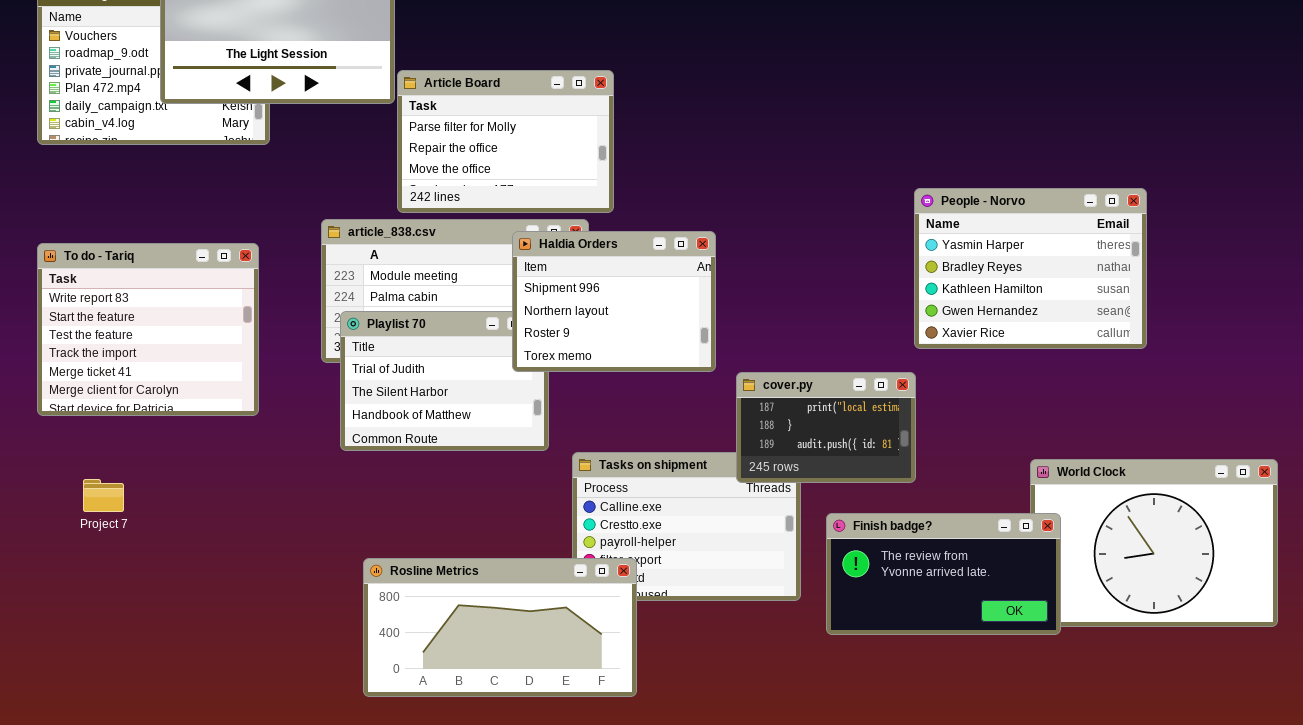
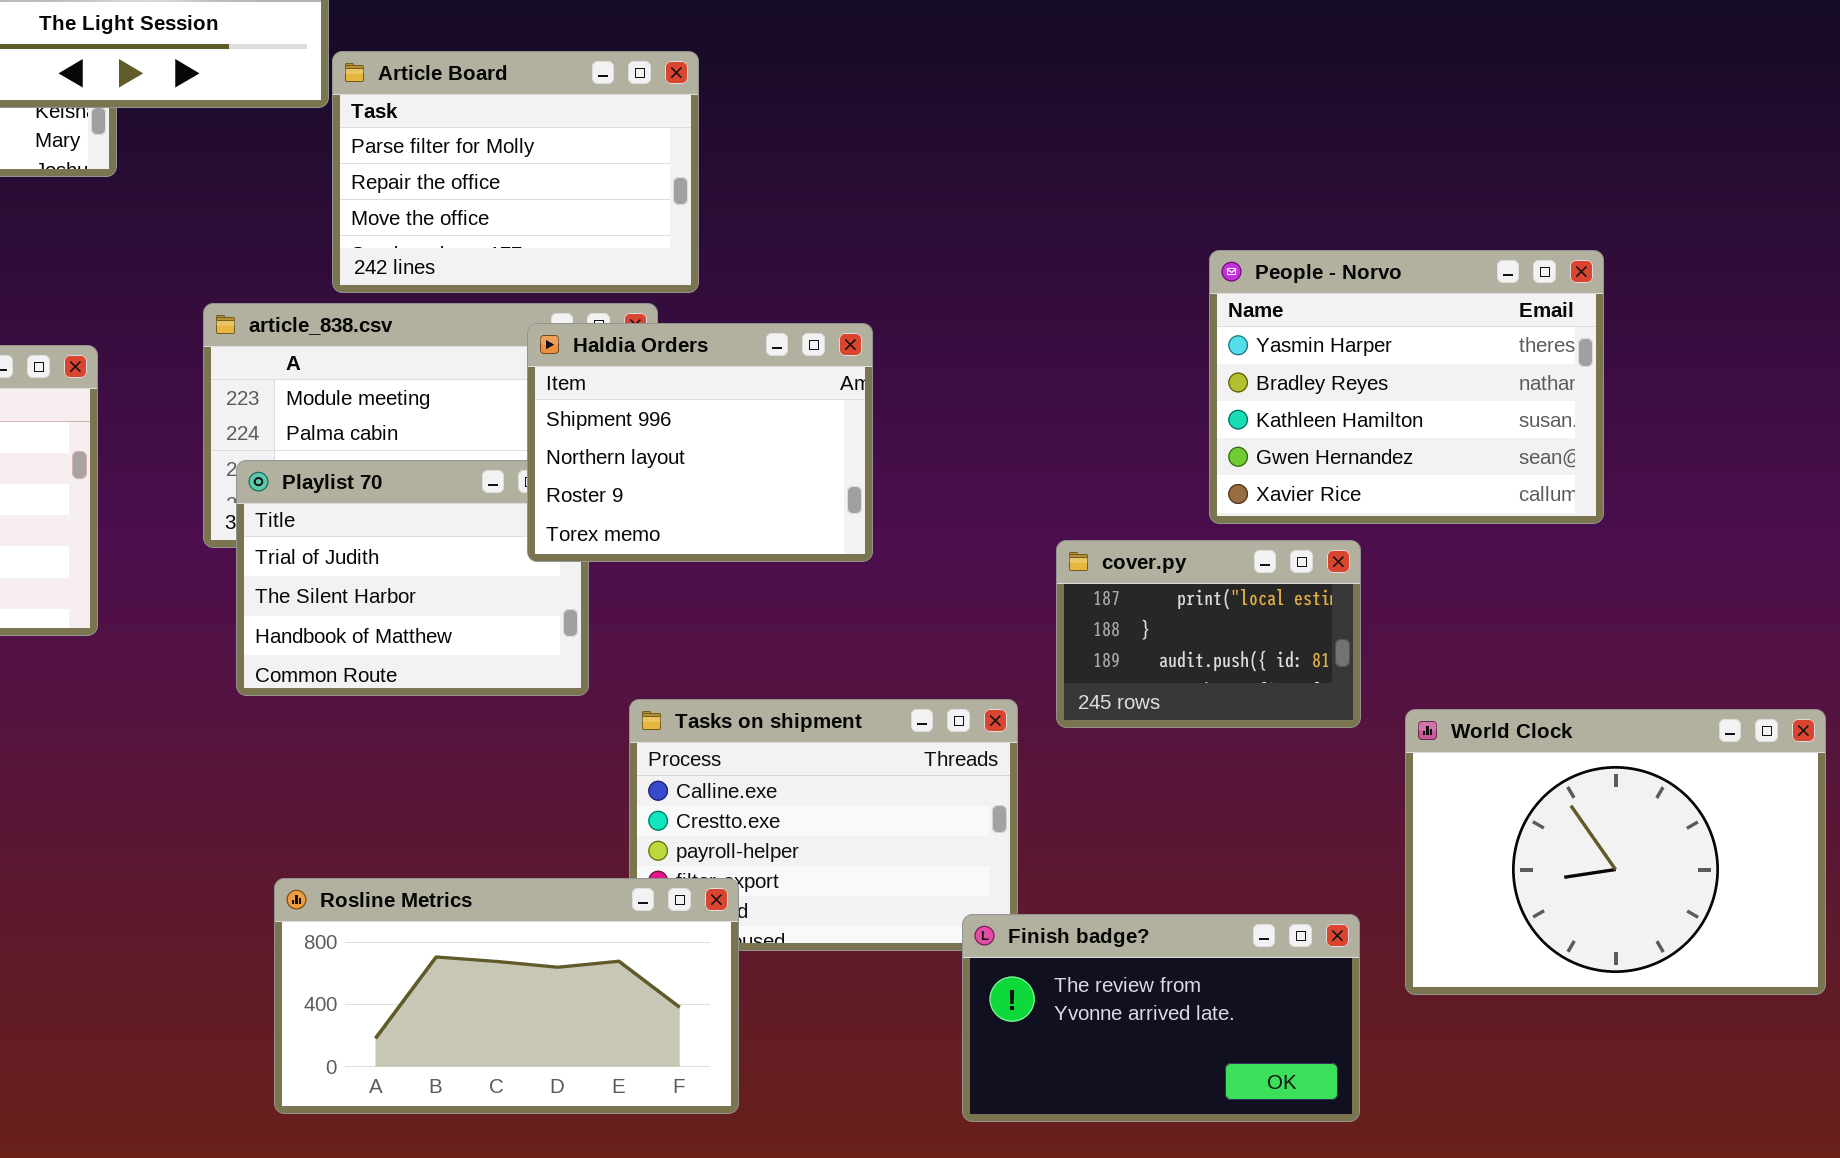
cover.py: [736,372,916,483] -> [1056,540,1361,728], moved
Finish badge?: [826,513,1061,635] -> [962,914,1360,1122], moved

